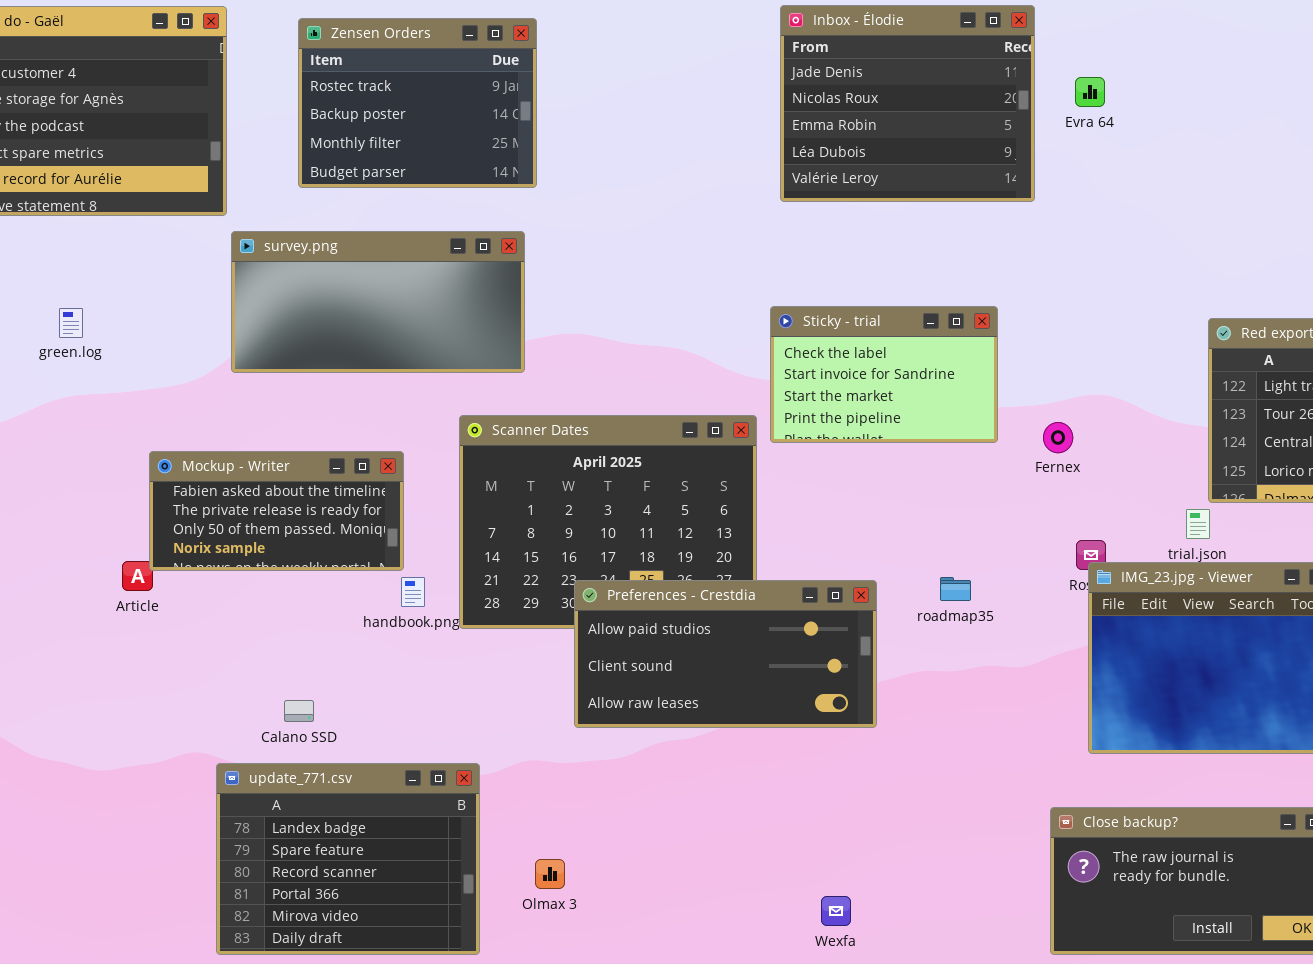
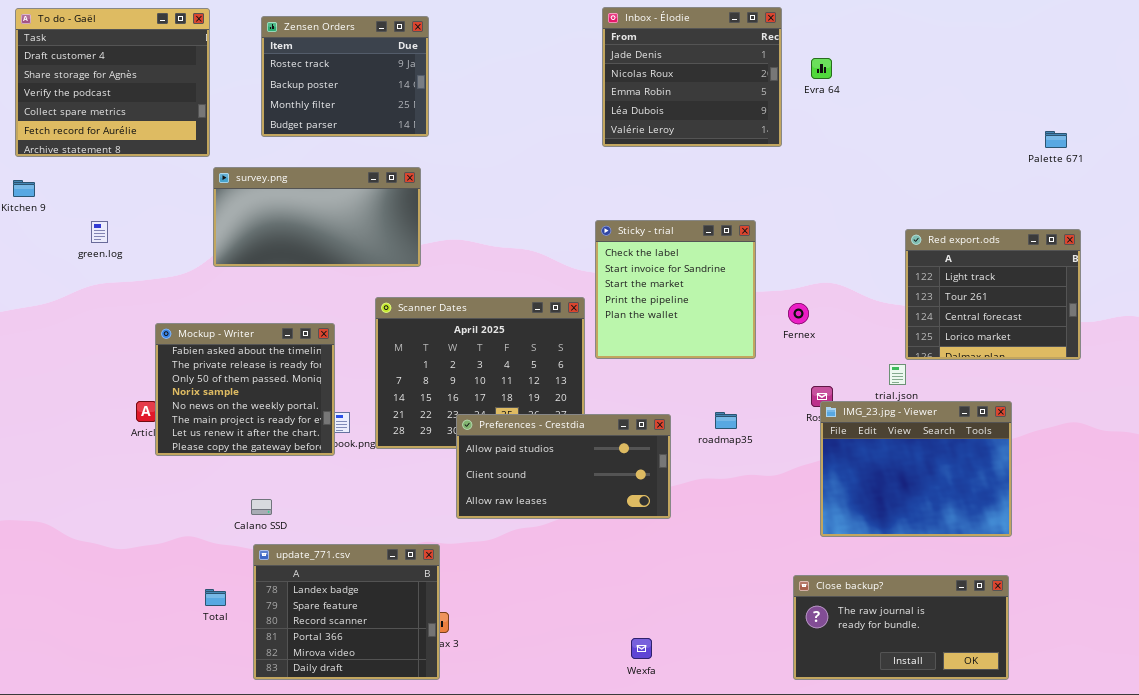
Sticky - trial: [770,306,998,443] -> [595,220,756,359], resized
Mockup - Writer: [149,451,404,571] -> [155,323,335,456], resized
update_771.csv: [216,763,480,955] -> [253,544,440,680], moved

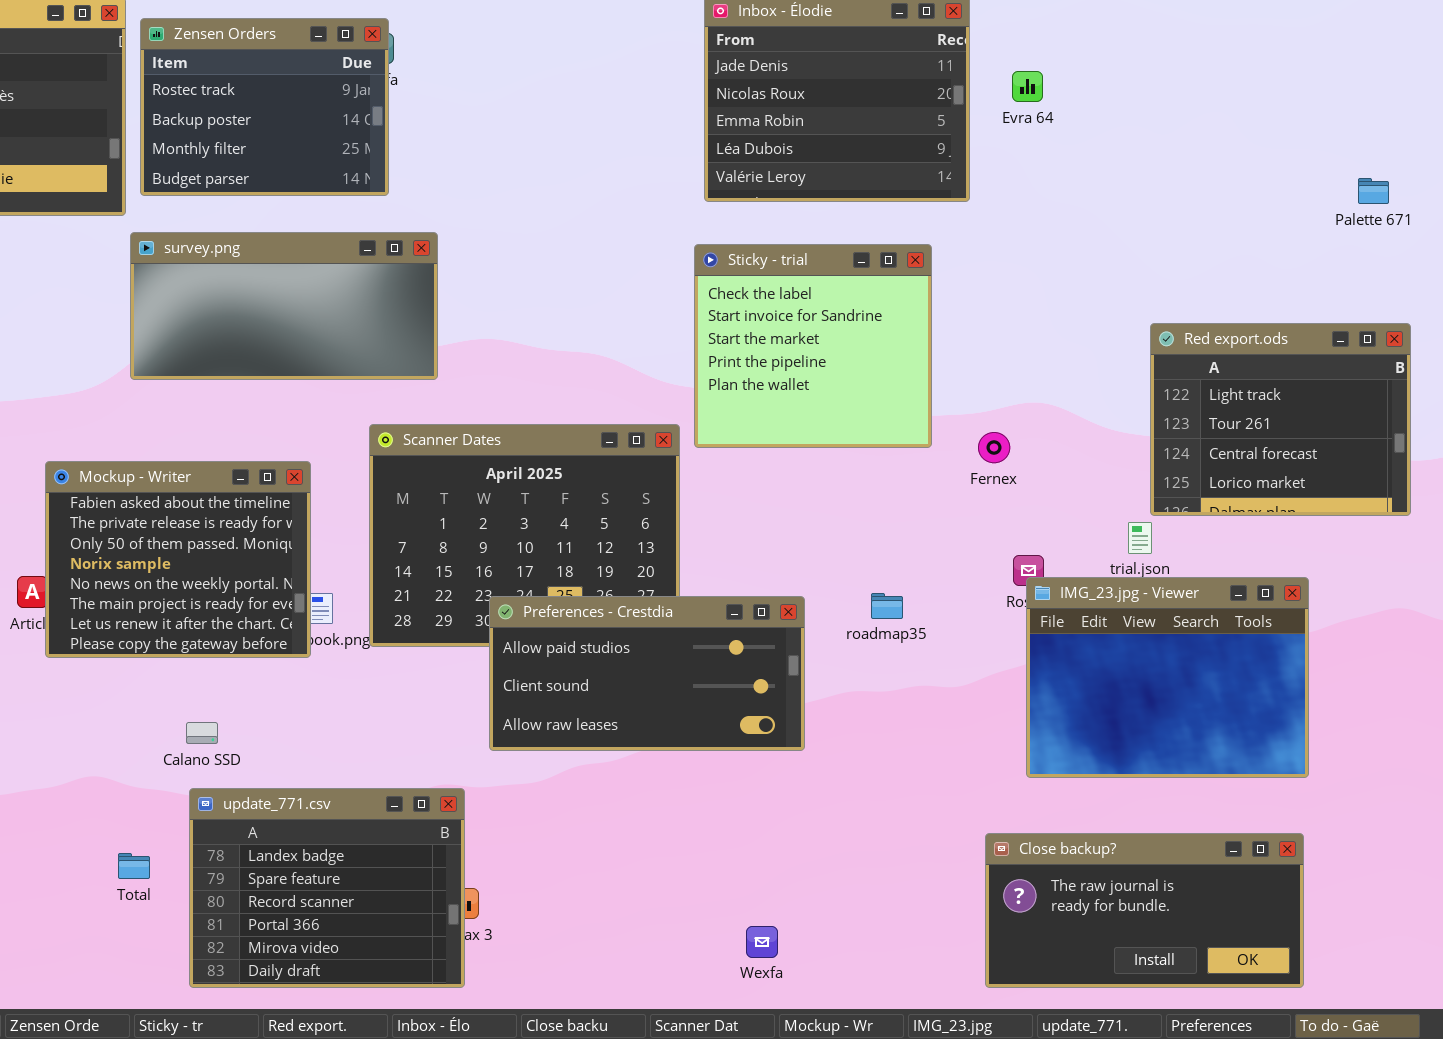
Zensen Orders: [261,16,429,137] -> [140,18,389,196], moved
Sticky - trial: [595,220,756,359] -> [694,244,932,448], moved

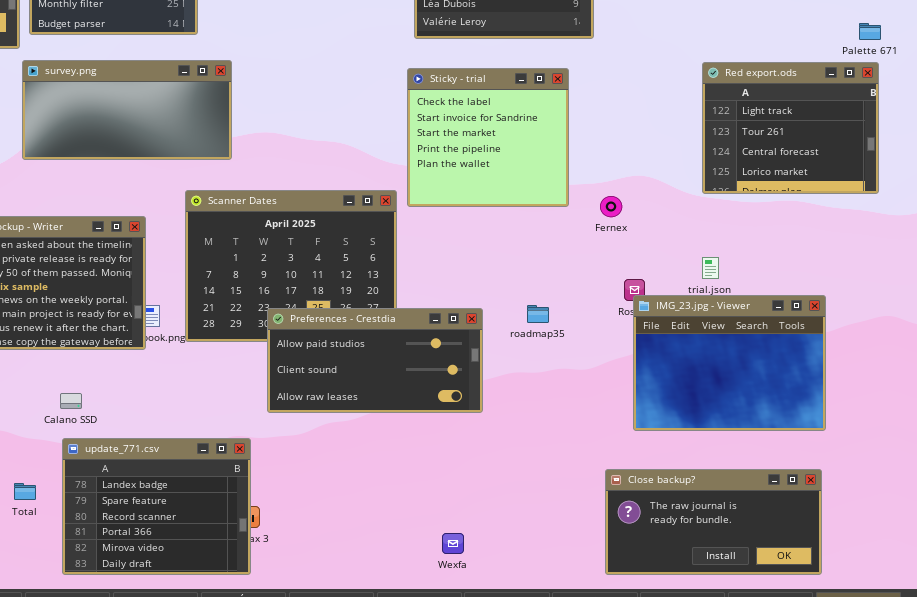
Red export.ods: [1150,323,1411,516] -> [702,62,879,194], moved

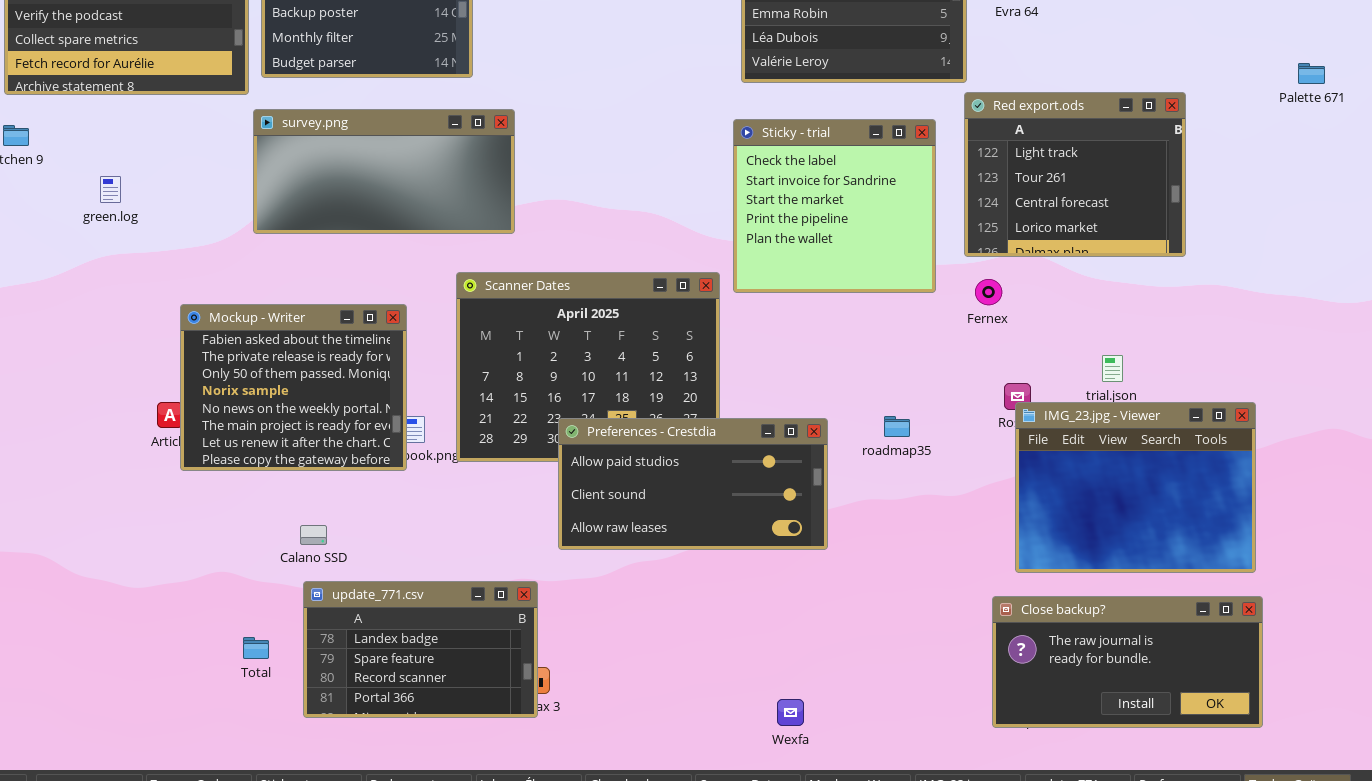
Red export.ods: [702,62,879,194] -> [964,92,1186,257], moved
update_771.csv: [62,438,251,575] -> [303,581,538,718], resized
Close backup?: [605,469,822,575] -> [992,596,1263,728], moved

